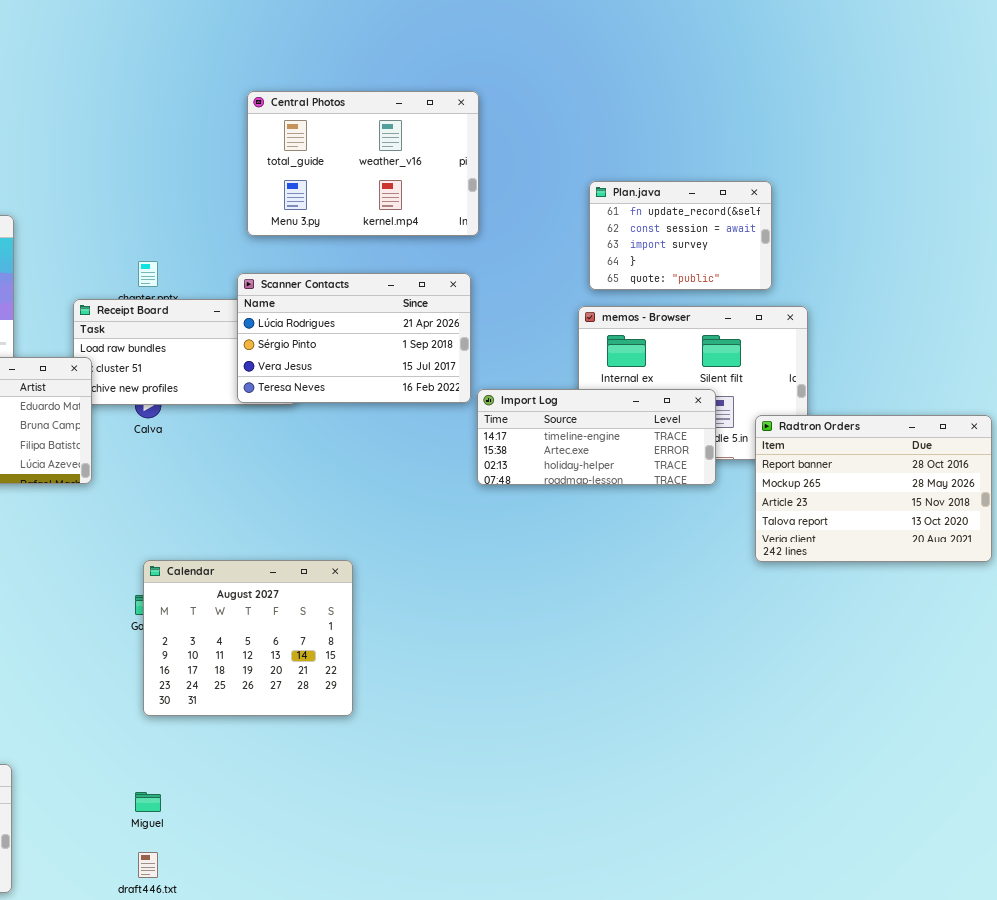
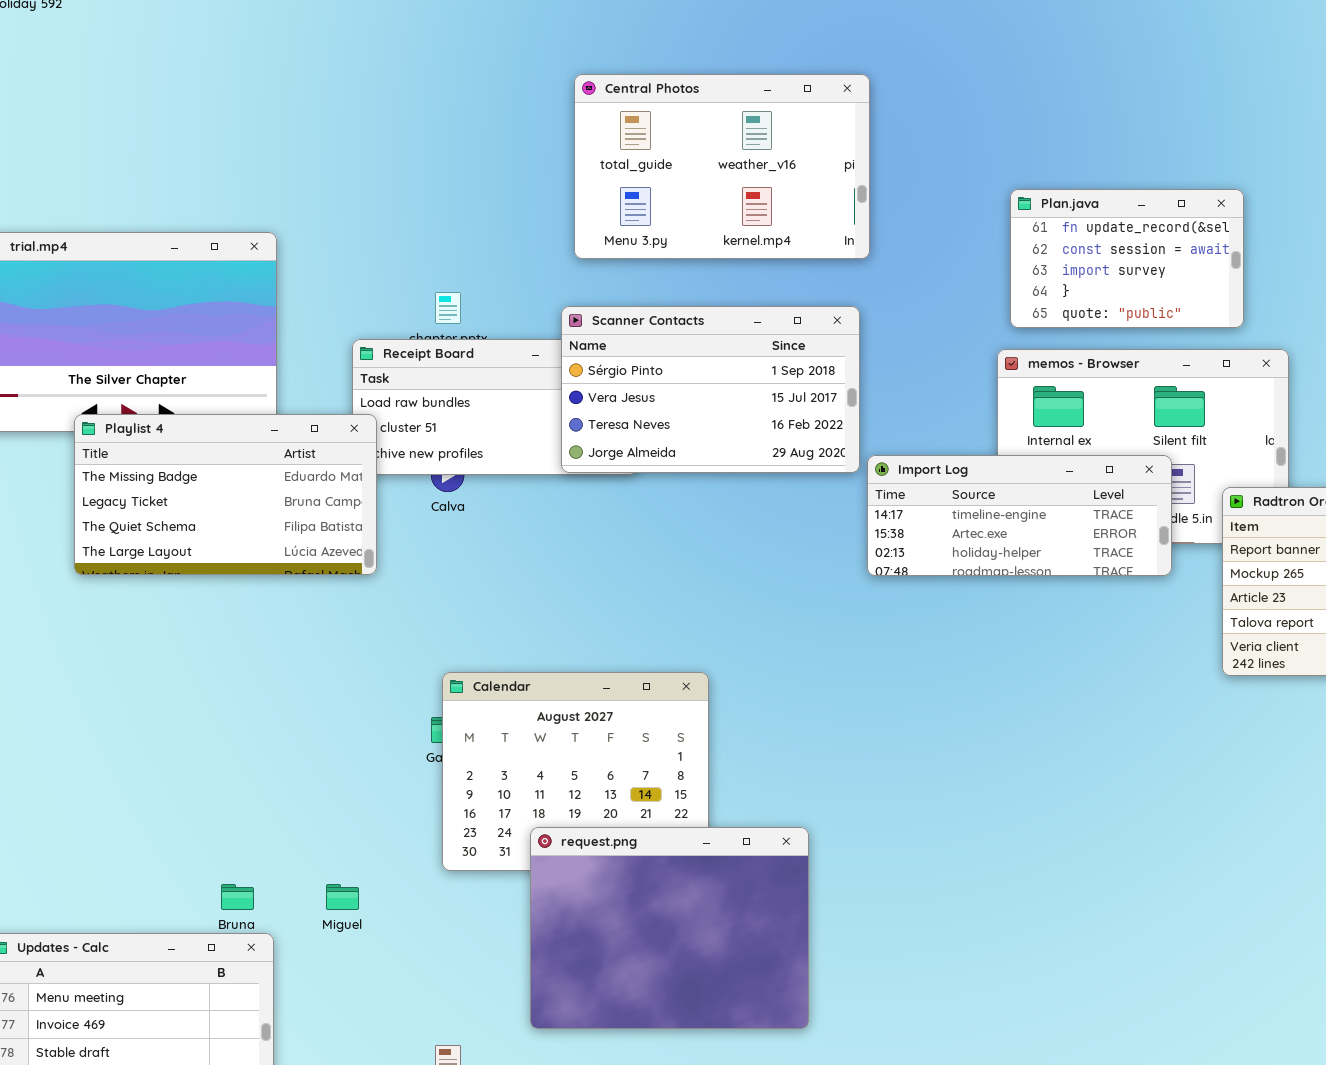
Scanner Contacts: [237,273,471,403] -> [561,306,860,473], scrolled down 1 row
request.png: none -> [530,827,809,1029], opened
Miguel: [135,792,161,812] -> [326,884,359,910], moved

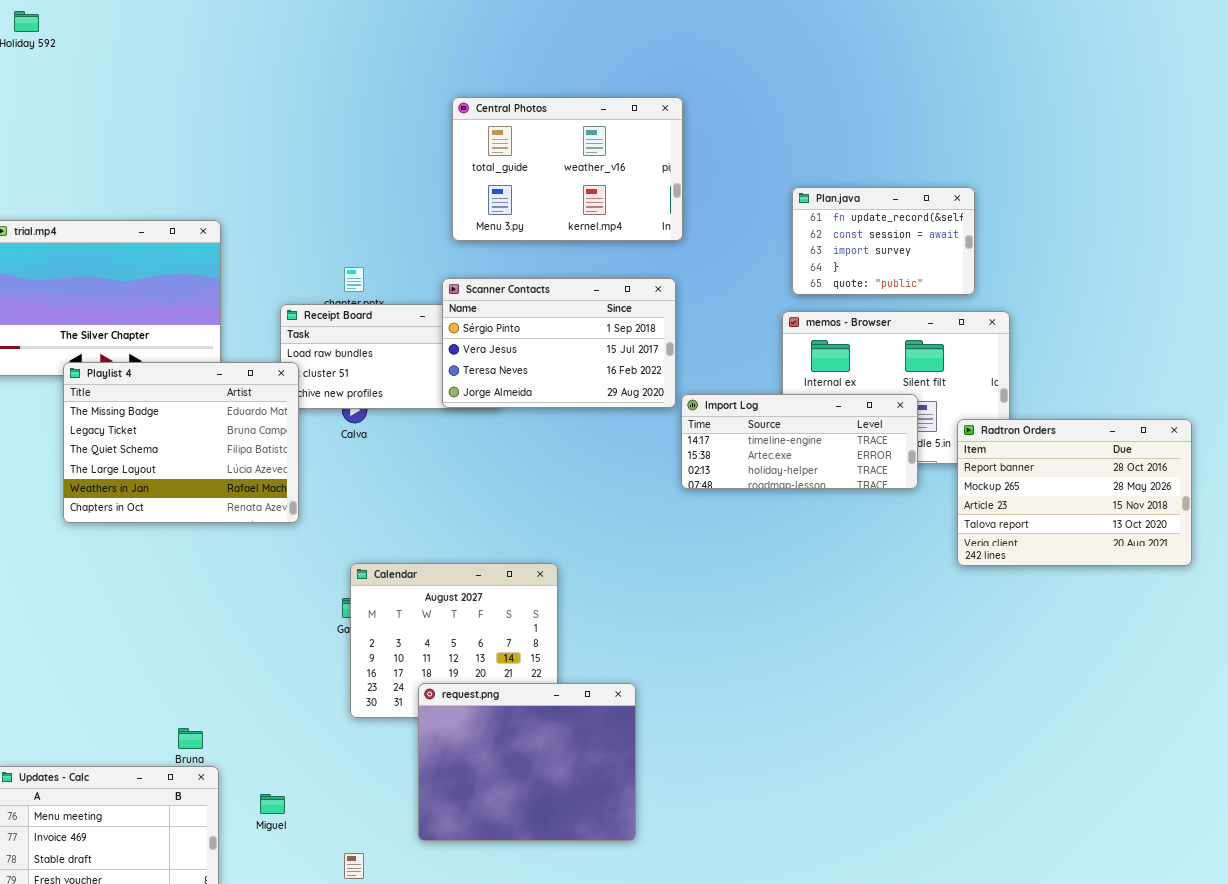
Playlist 4: [74,414,377,575] -> [63,362,299,523], resized
Miguel: [326,884,359,910] -> [260,794,285,814], moved

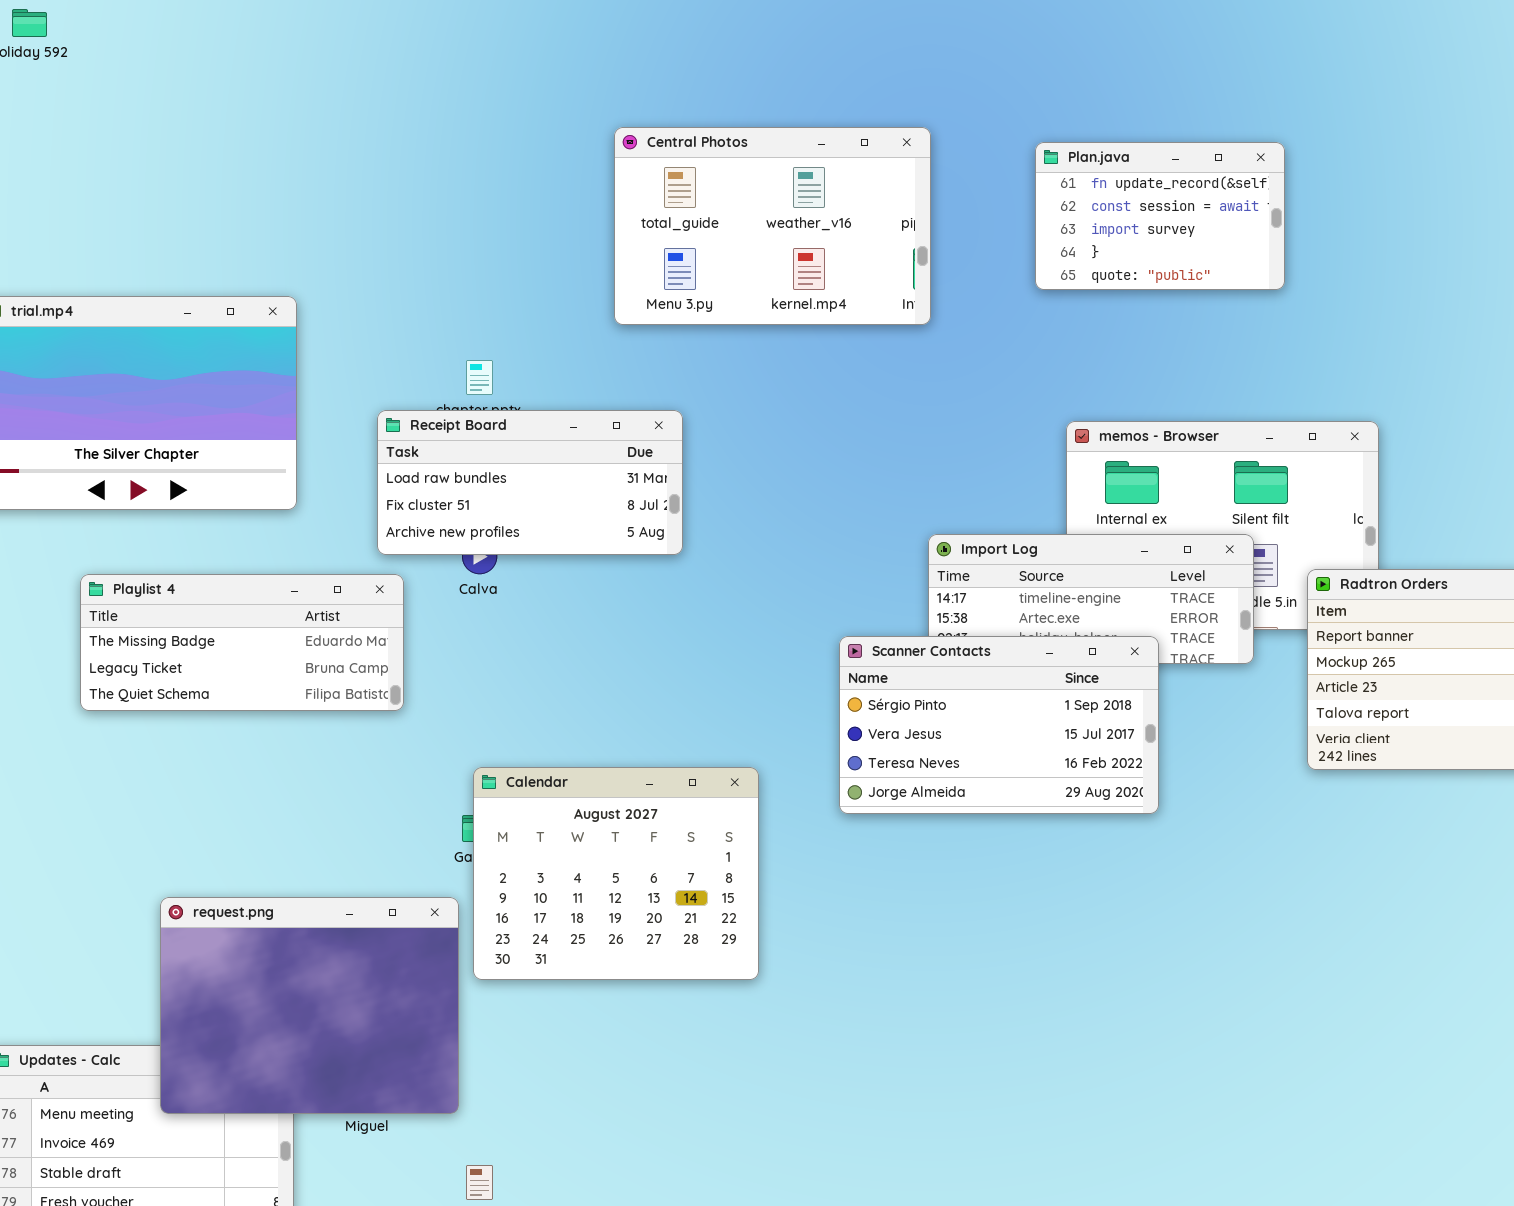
Plan.java: [792,187,975,295] -> [1035,142,1285,290], moved
Scanner Contacts: [442,278,676,408] -> [839,636,1159,814], moved
Playlist 4: [63,362,299,523] -> [80,574,404,711], resized
request.png: [418,683,636,841] -> [160,897,459,1114], moved

